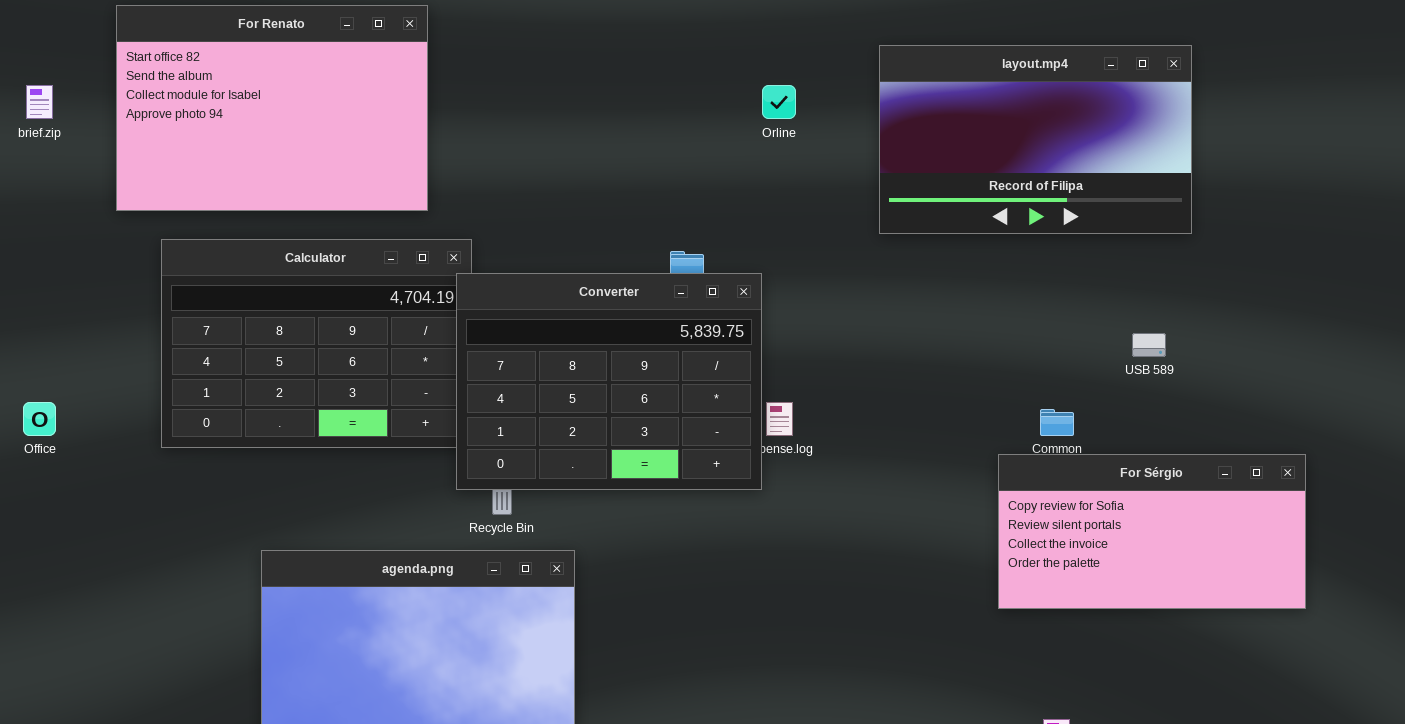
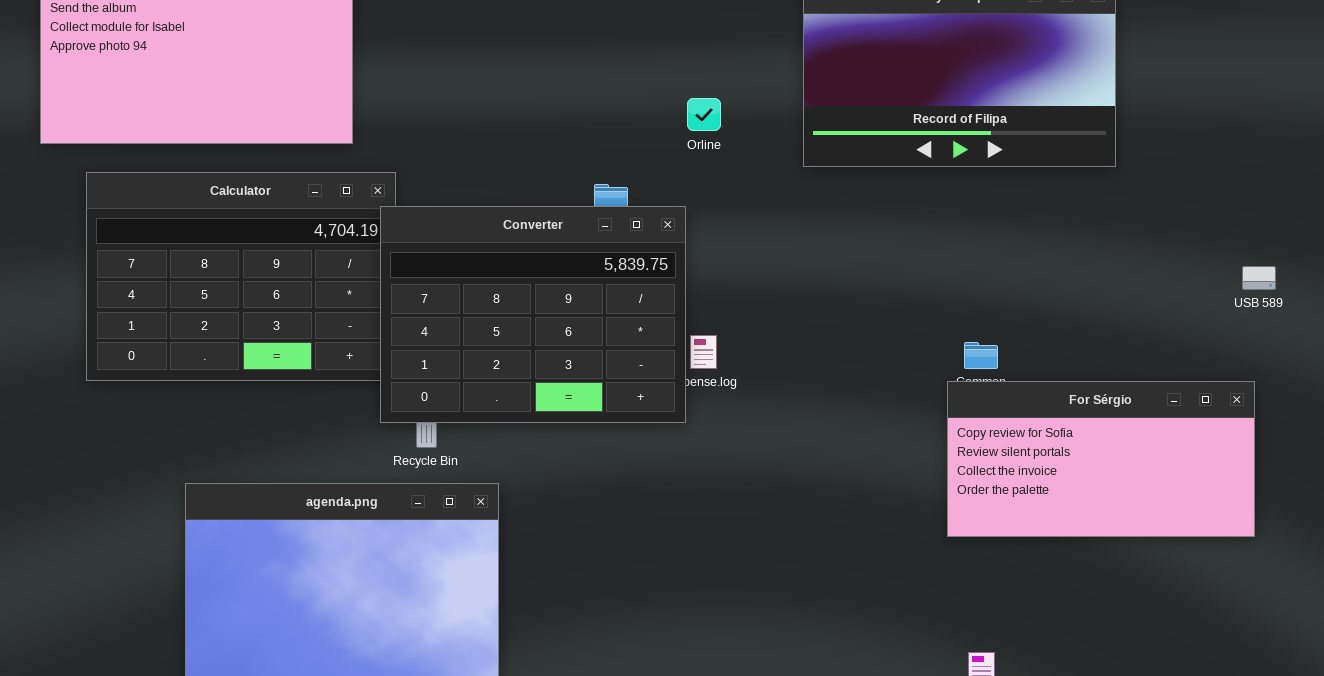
Orline: [762,85,796,119] -> [687,98,721,131], moved
USB 589: [1132,333,1166,357] -> [1242,266,1276,290], moved
For Sérgio: [998,454,1306,609] -> [947,381,1255,537], moved

